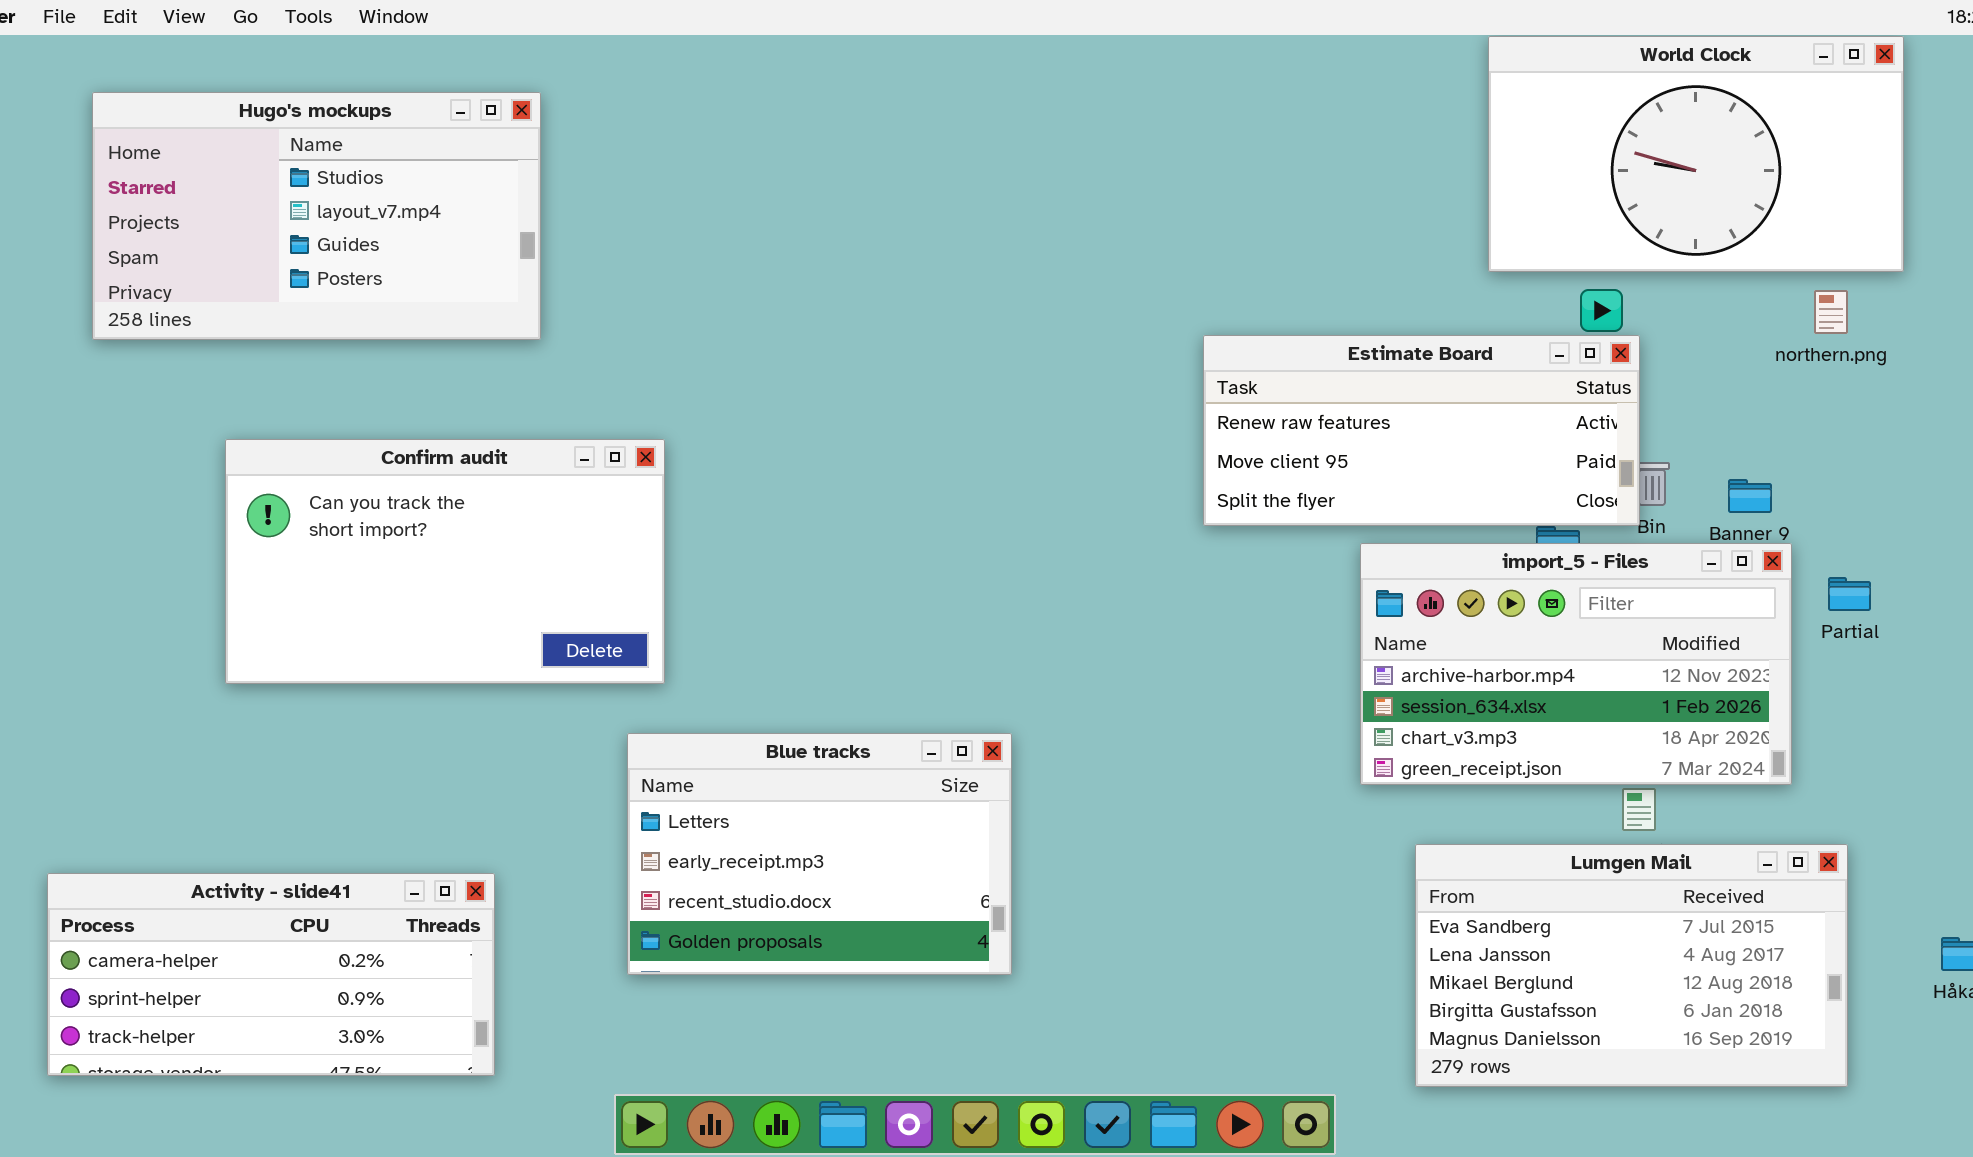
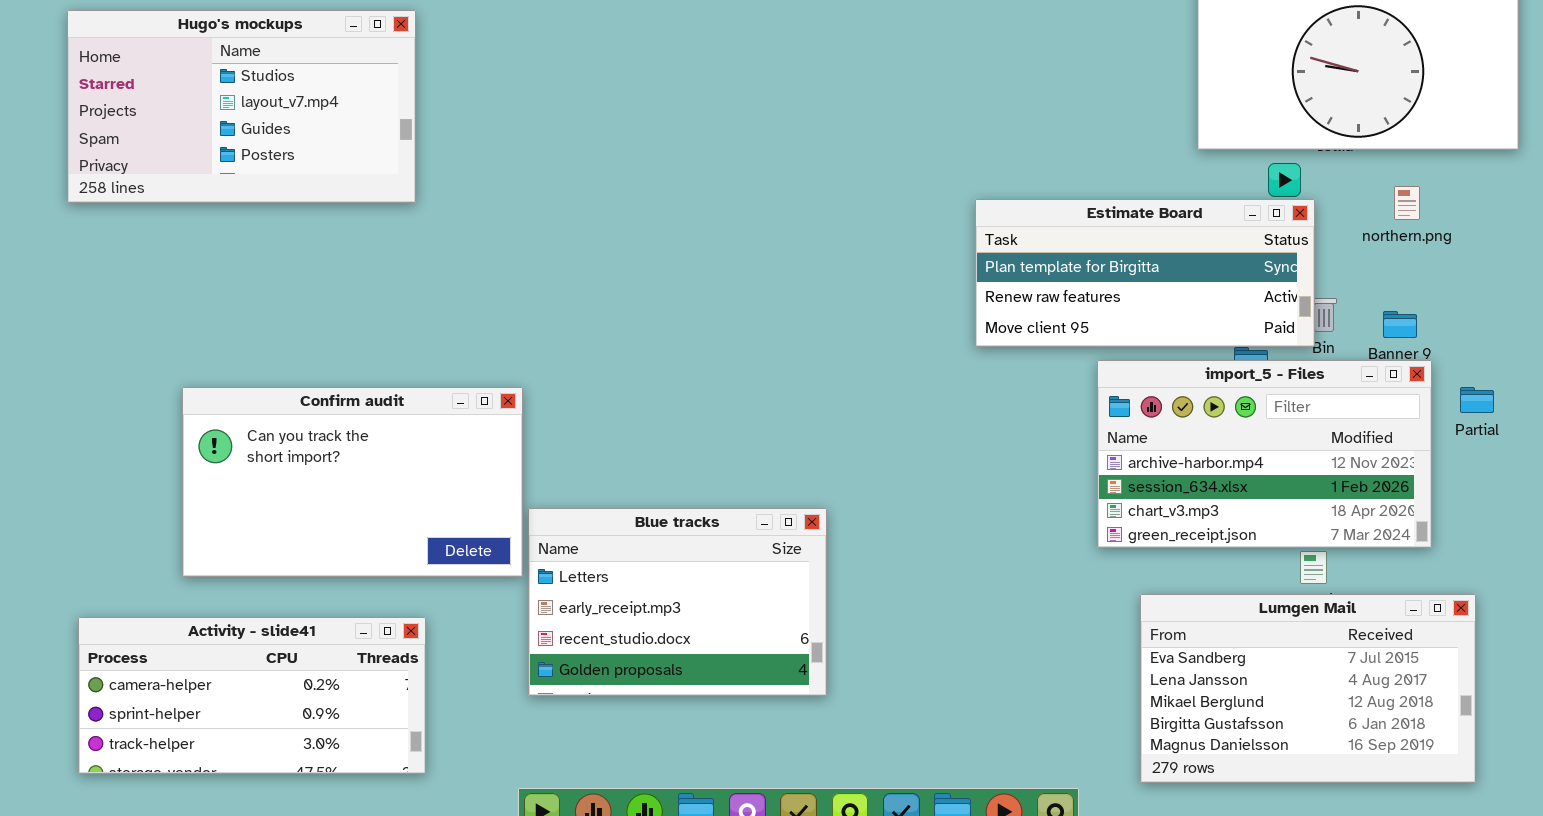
Hugo's mockups: [92,92,541,340] -> [67,10,416,203], moved
northern.png: [1814,290,1848,334] -> [1394,186,1420,220], moved
Estimate Board: [1203,335,1640,526] -> [975,199,1315,347], scrolled up 1 row
Confirm audit: [225,439,665,684] -> [182,387,523,577], moved

